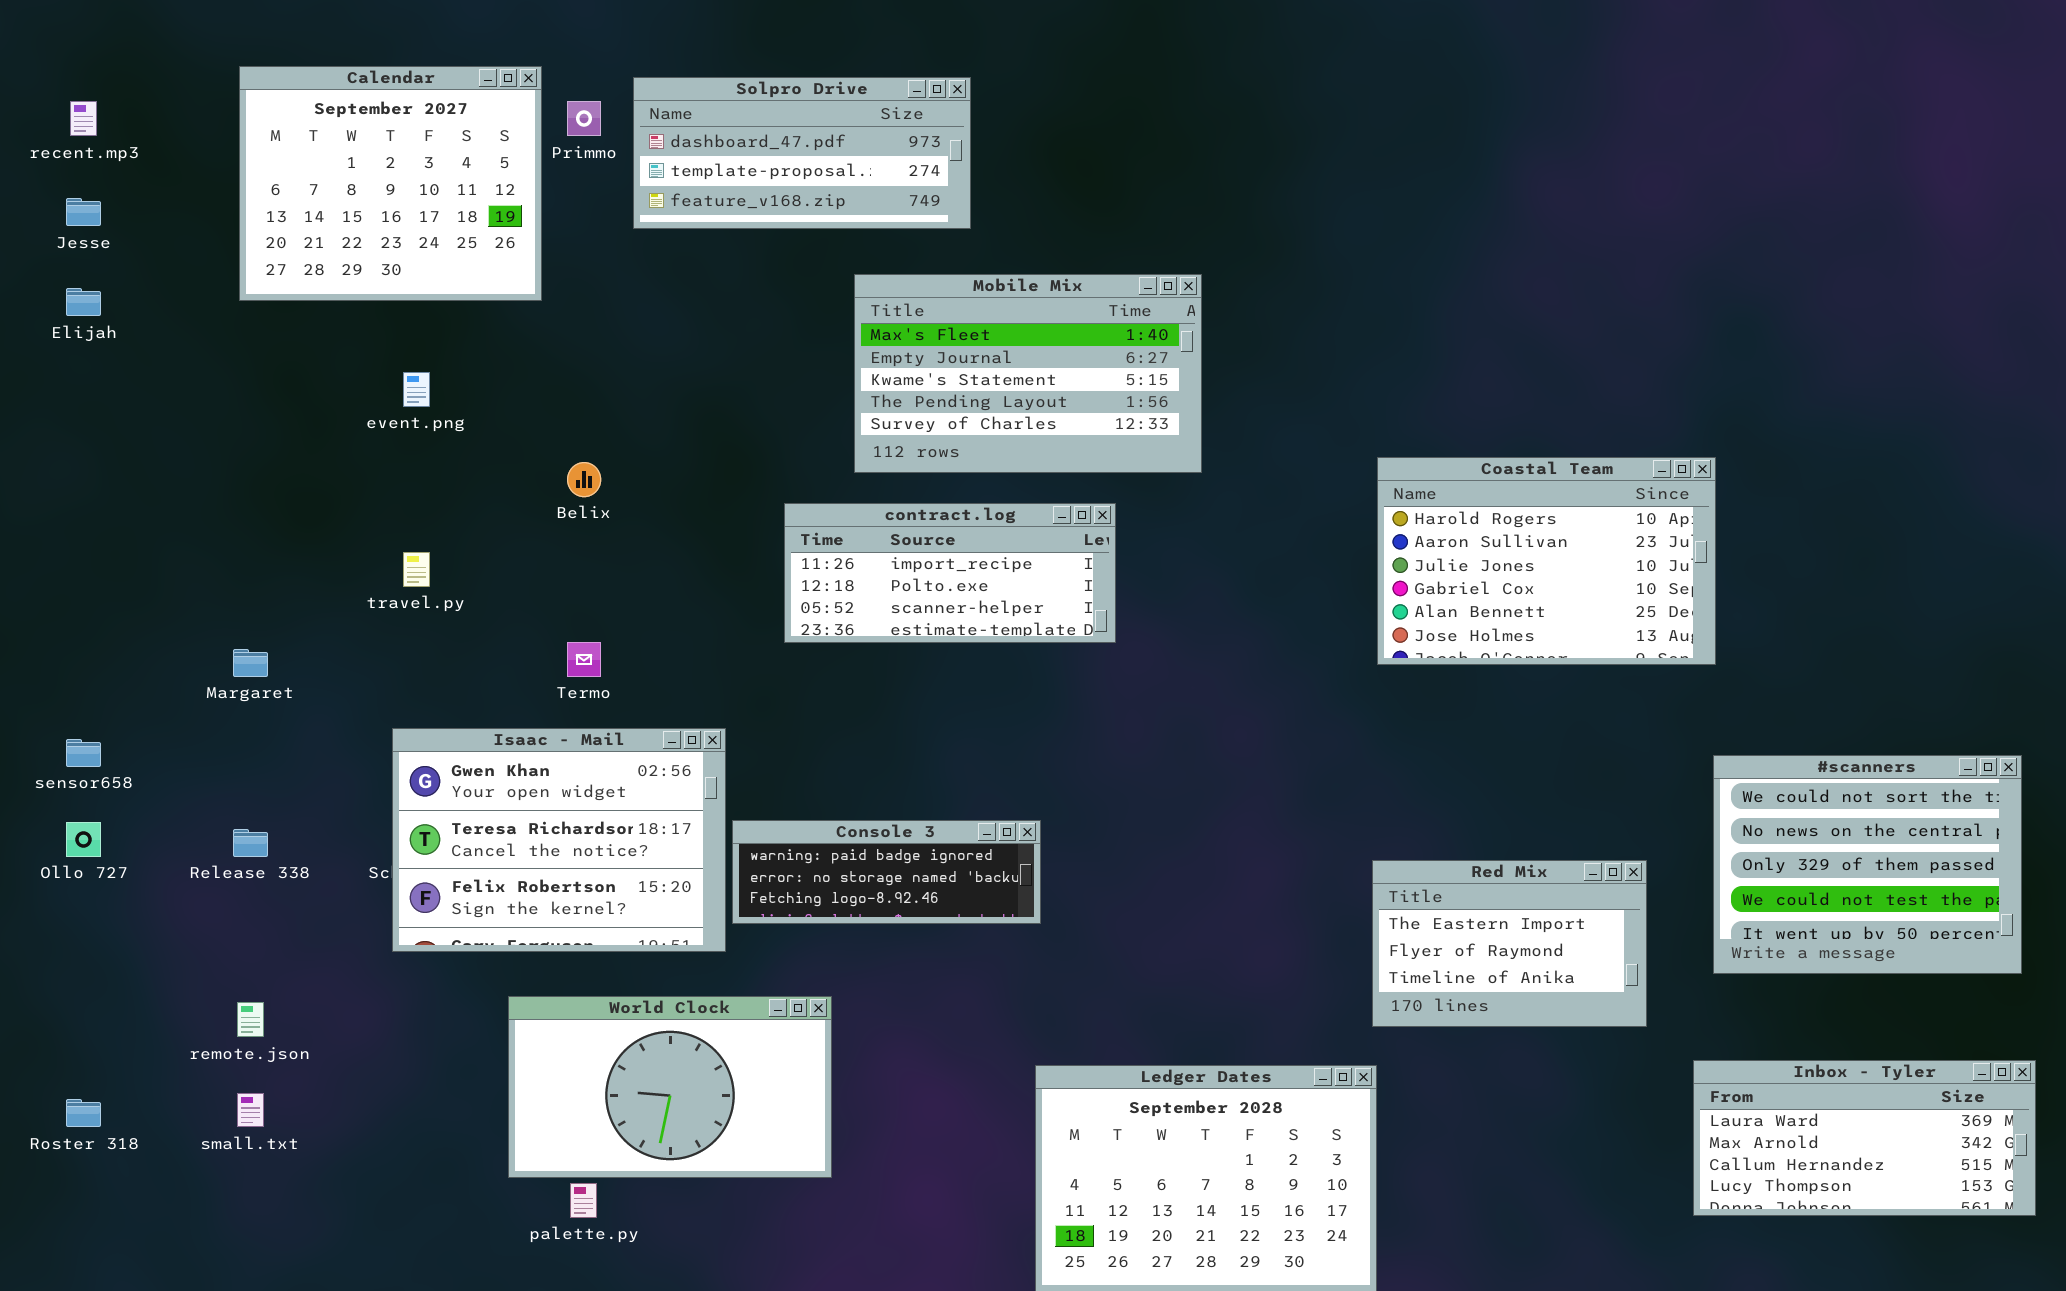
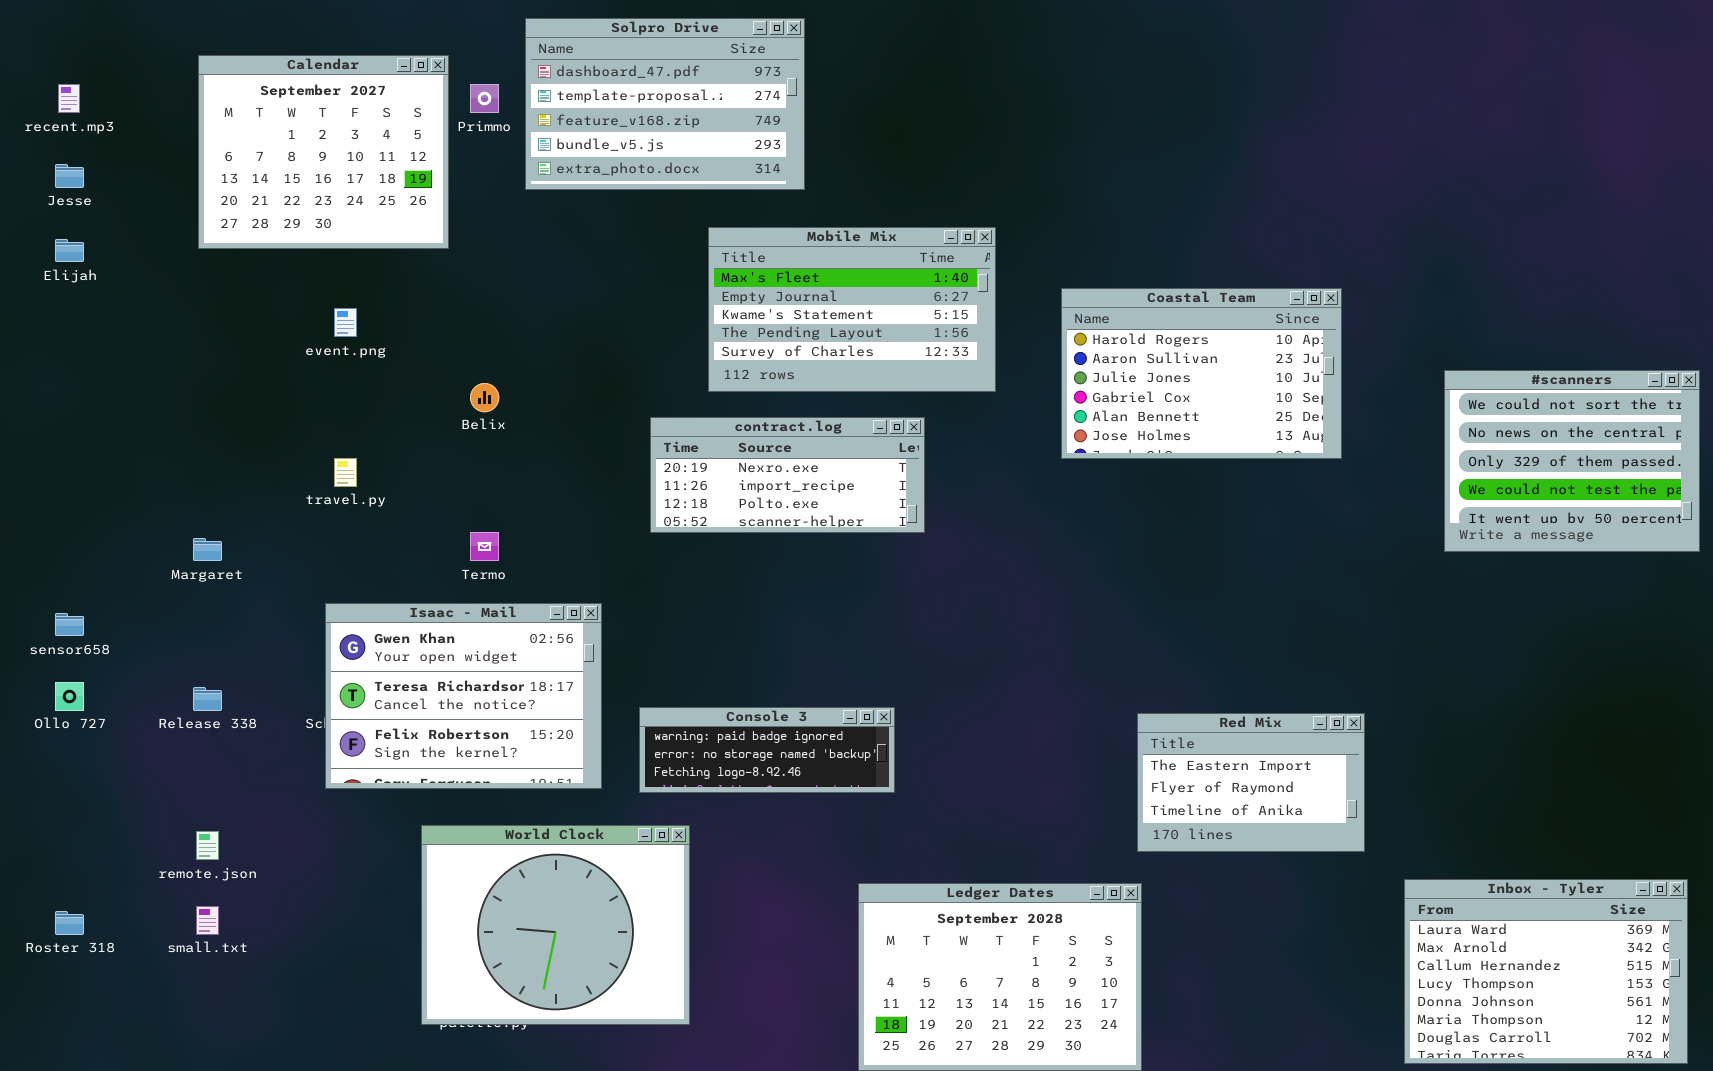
Solpro Drive: [633,77,971,229] -> [525,18,805,190], resized
Coastal Team: [1377,457,1716,665] -> [1061,288,1342,459], moved
contract.log: [784,503,1116,643] -> [650,417,925,533], scrolled up 1 row
#scanners: [1713,755,2022,974] -> [1444,370,1700,552], moved
Console 3: [732,820,1041,924] -> [639,707,895,793], moved
World Clock: [508,996,832,1178] -> [421,825,690,1025], resized
Inbox - Tyler: [1693,1060,2036,1216] -> [1404,879,1688,1064], resized

